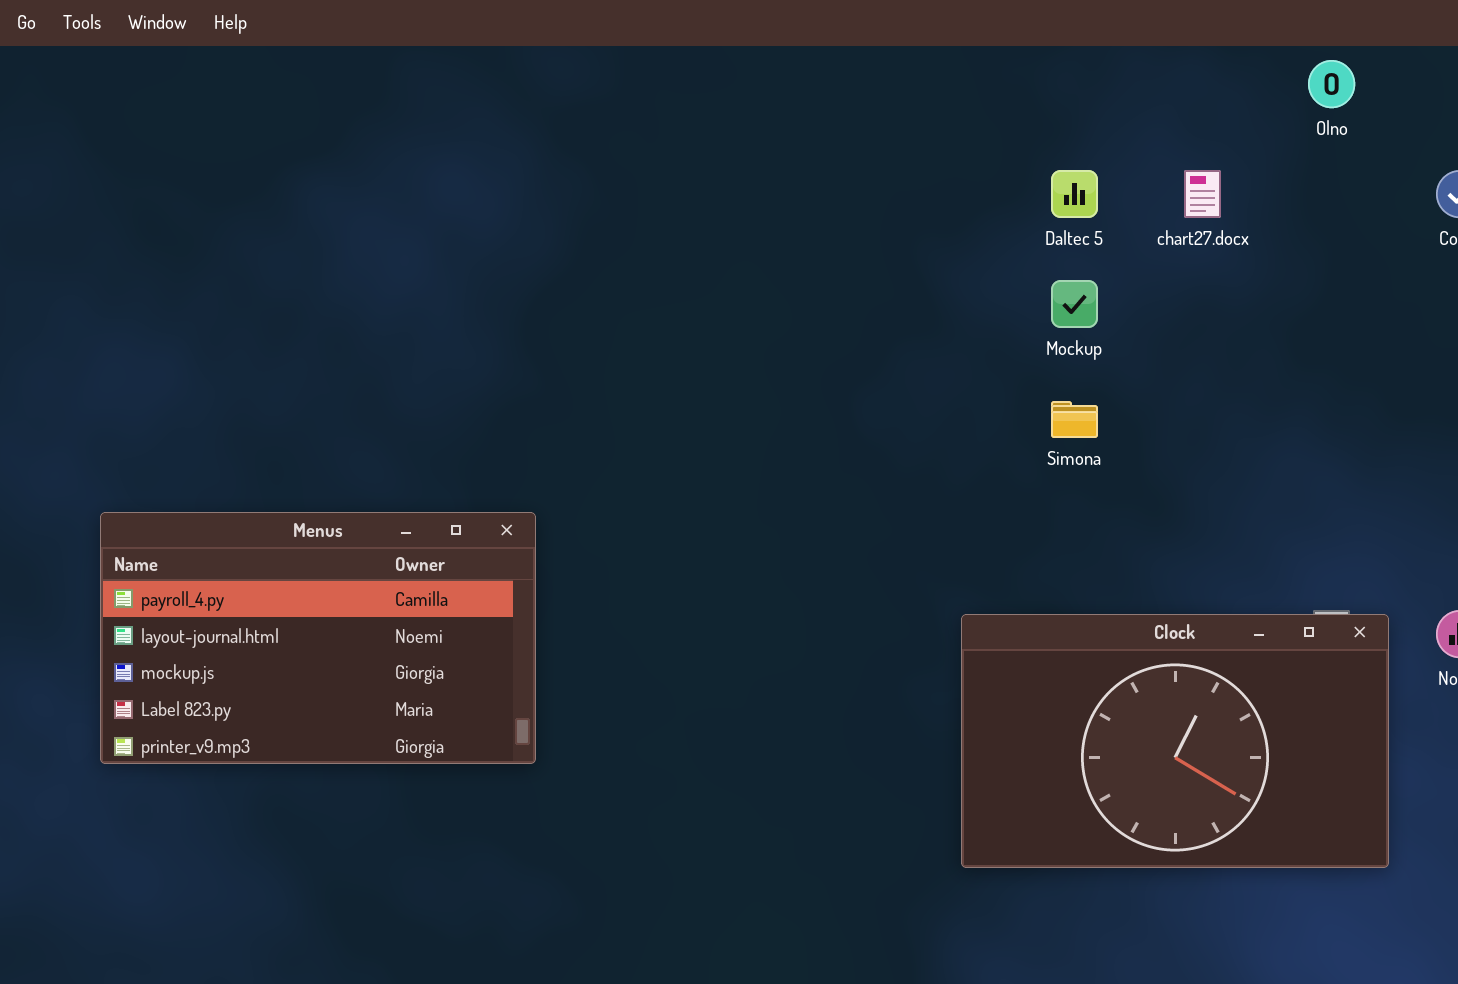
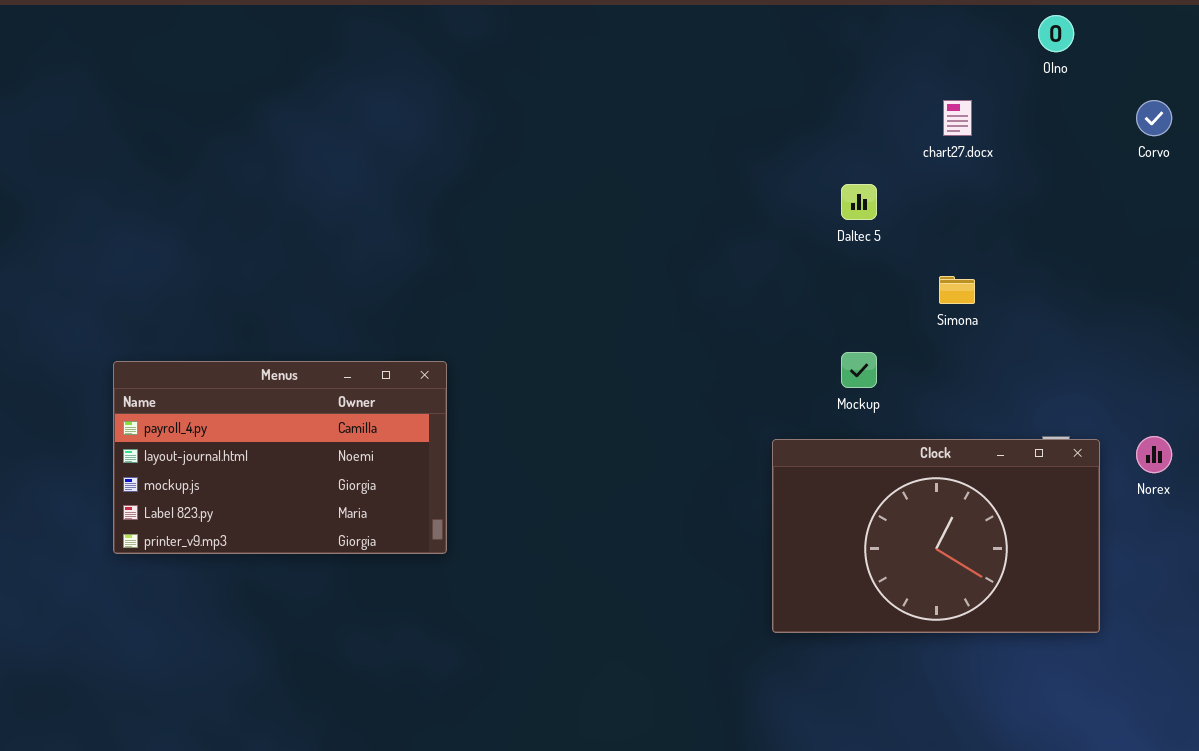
Daltec 5: [1051,170,1098,218] -> [841,184,877,220], moved
Mockup: [1051,280,1098,328] -> [841,352,877,388], moved
Simona: [1051,401,1098,438] -> [939,276,975,304], moved

